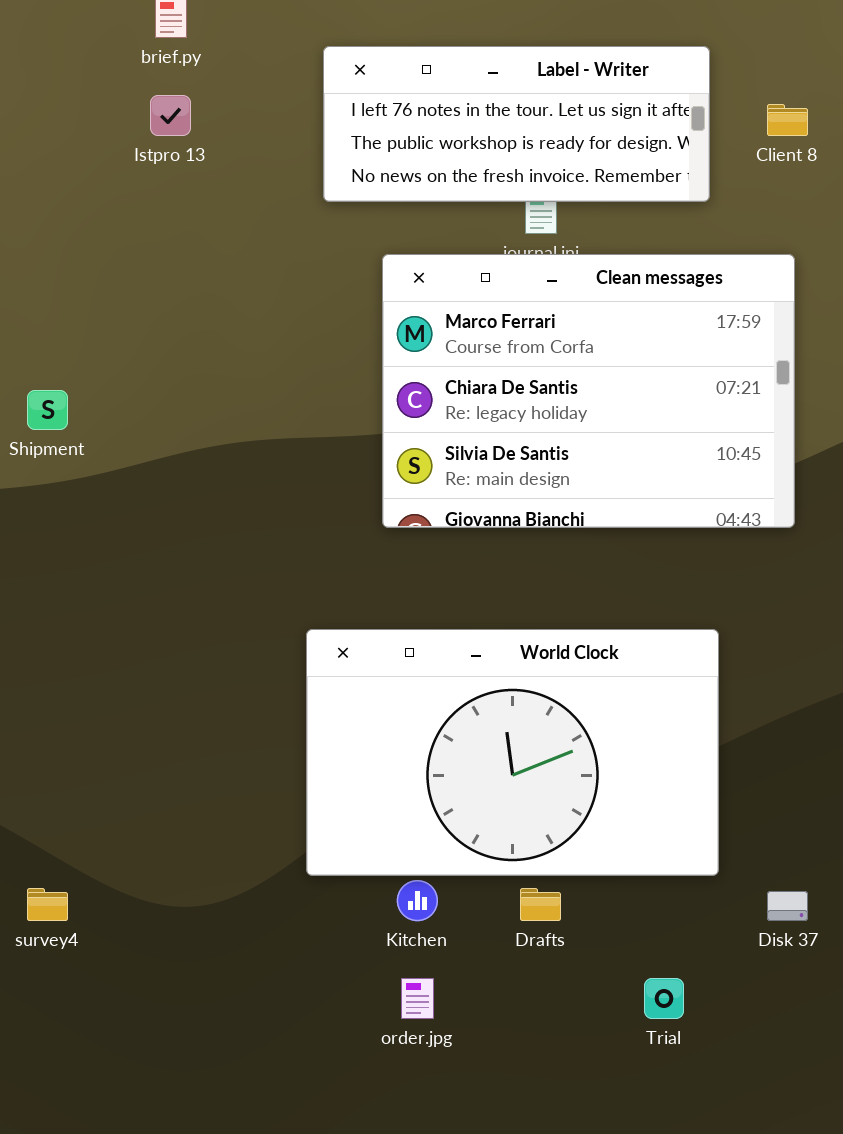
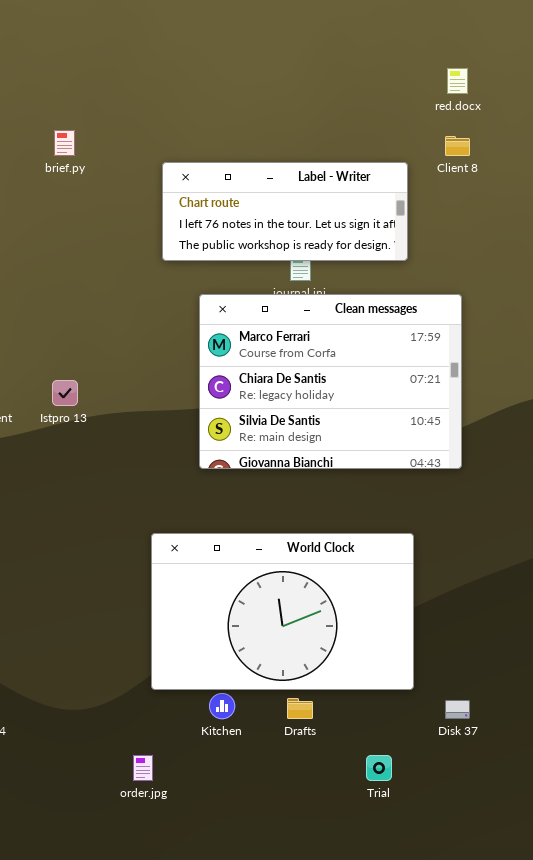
Label - Writer: [323,46,710,202] -> [162,162,408,261], scrolled up 1 row
Istpro 13: [150,95,191,136] -> [52,380,78,406], moved
Client 8: [767,104,808,136] -> [445,136,470,156], moved
order.jpg: [401,978,434,1019] -> [133,755,153,781], moved

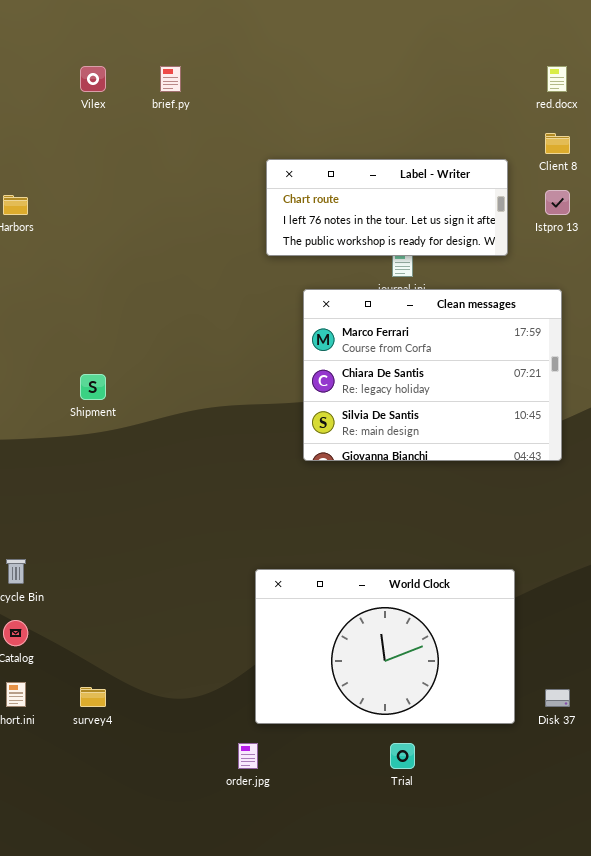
brief.py: [54,130,75,156] -> [160,66,181,92], moved
Istpro 13: [52,380,78,406] -> [545,190,570,215], moved
World Clock: [151,533,414,690] -> [255,569,515,724], moved
Trial: [366,755,392,781] -> [390,743,415,769], moved

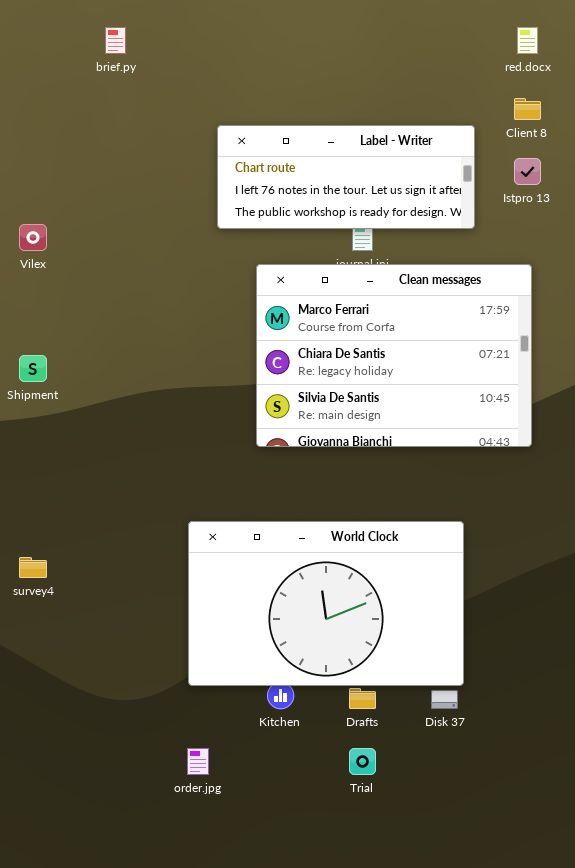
Vilex: [80,66,106,92] -> [19,224,47,251], moved
World Clock: [255,569,515,724] -> [188,521,464,686], moved
survey4: [80,687,106,707] -> [19,557,47,578], moved
Disk 37: [545,689,570,707] -> [431,690,458,709], moved

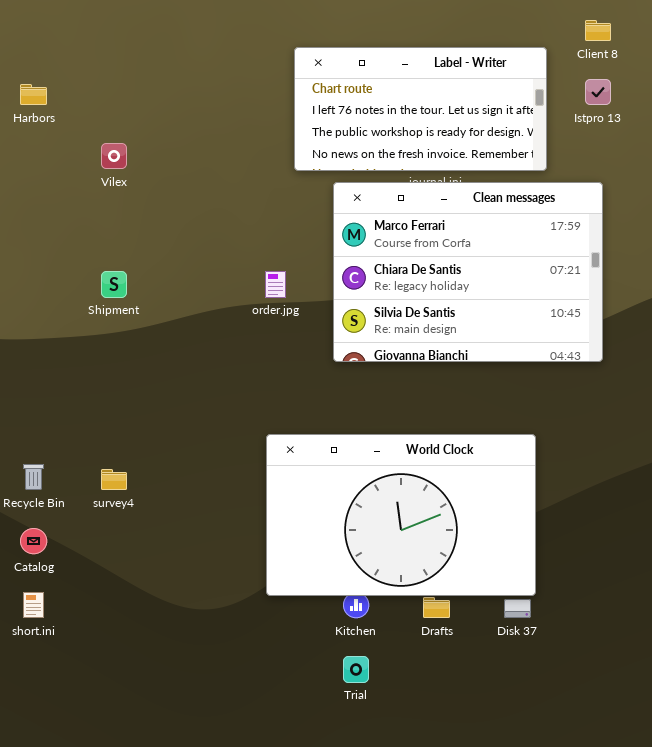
Label - Writer: [217,125,475,229] -> [294,47,547,171], resized
order.jpg: [187,748,209,775] -> [265,271,286,298], moved
Trial: [349,748,376,775] -> [343,656,369,683], moved

